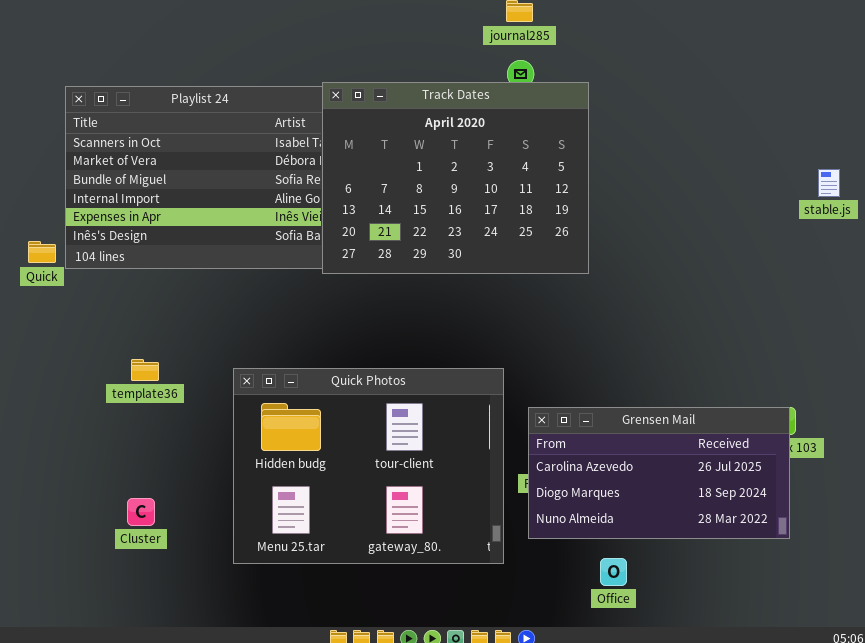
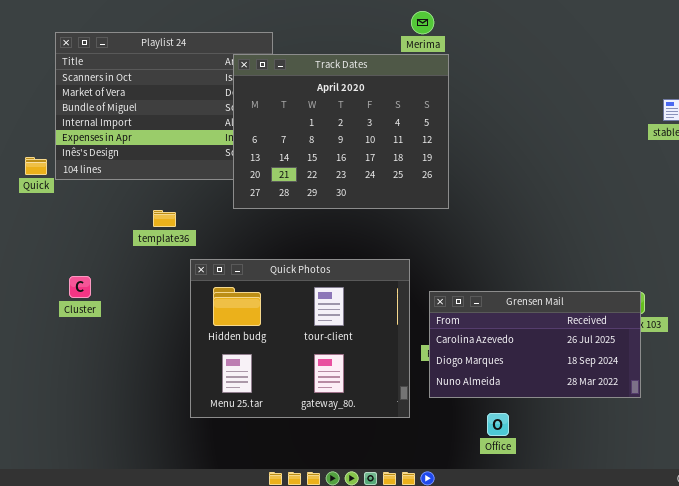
Track Dates: [322,82,589,274] -> [233,54,449,209], moved
template36: [131,359,159,381] -> [153,210,176,227], moved
Cluster: [127,498,155,526] -> [69,276,91,298], moved

